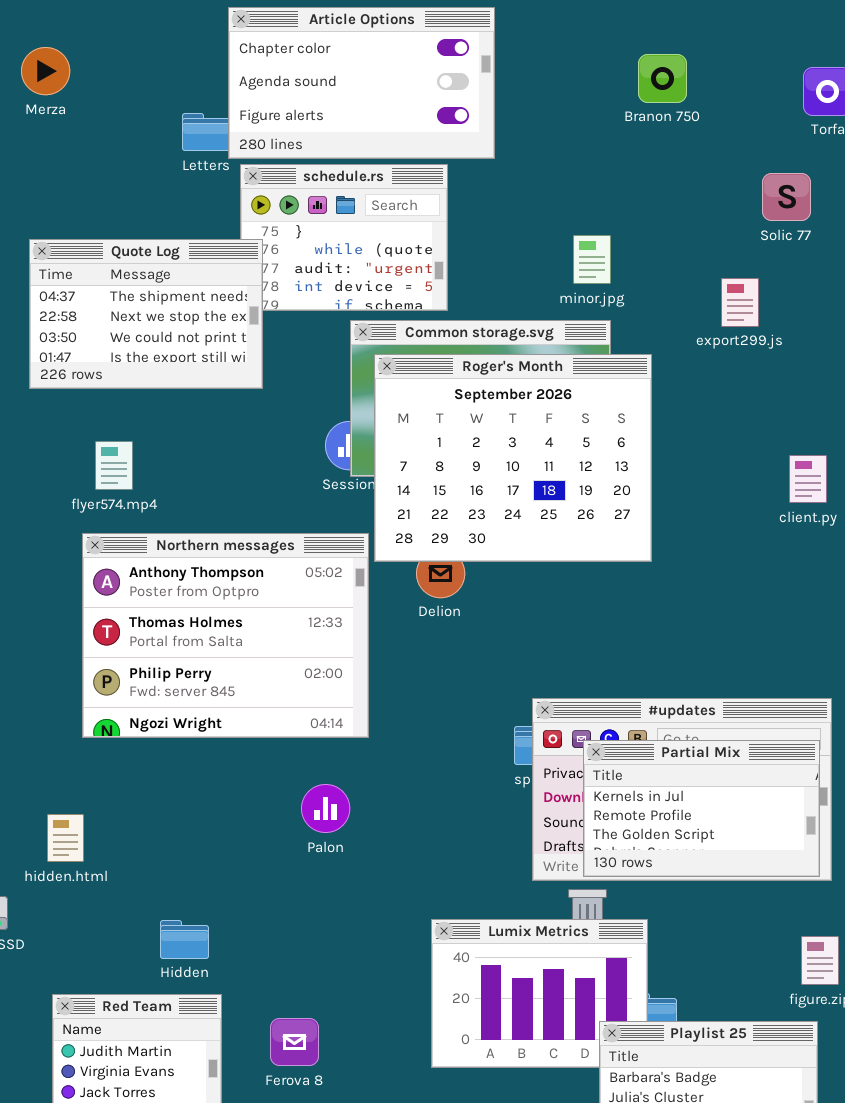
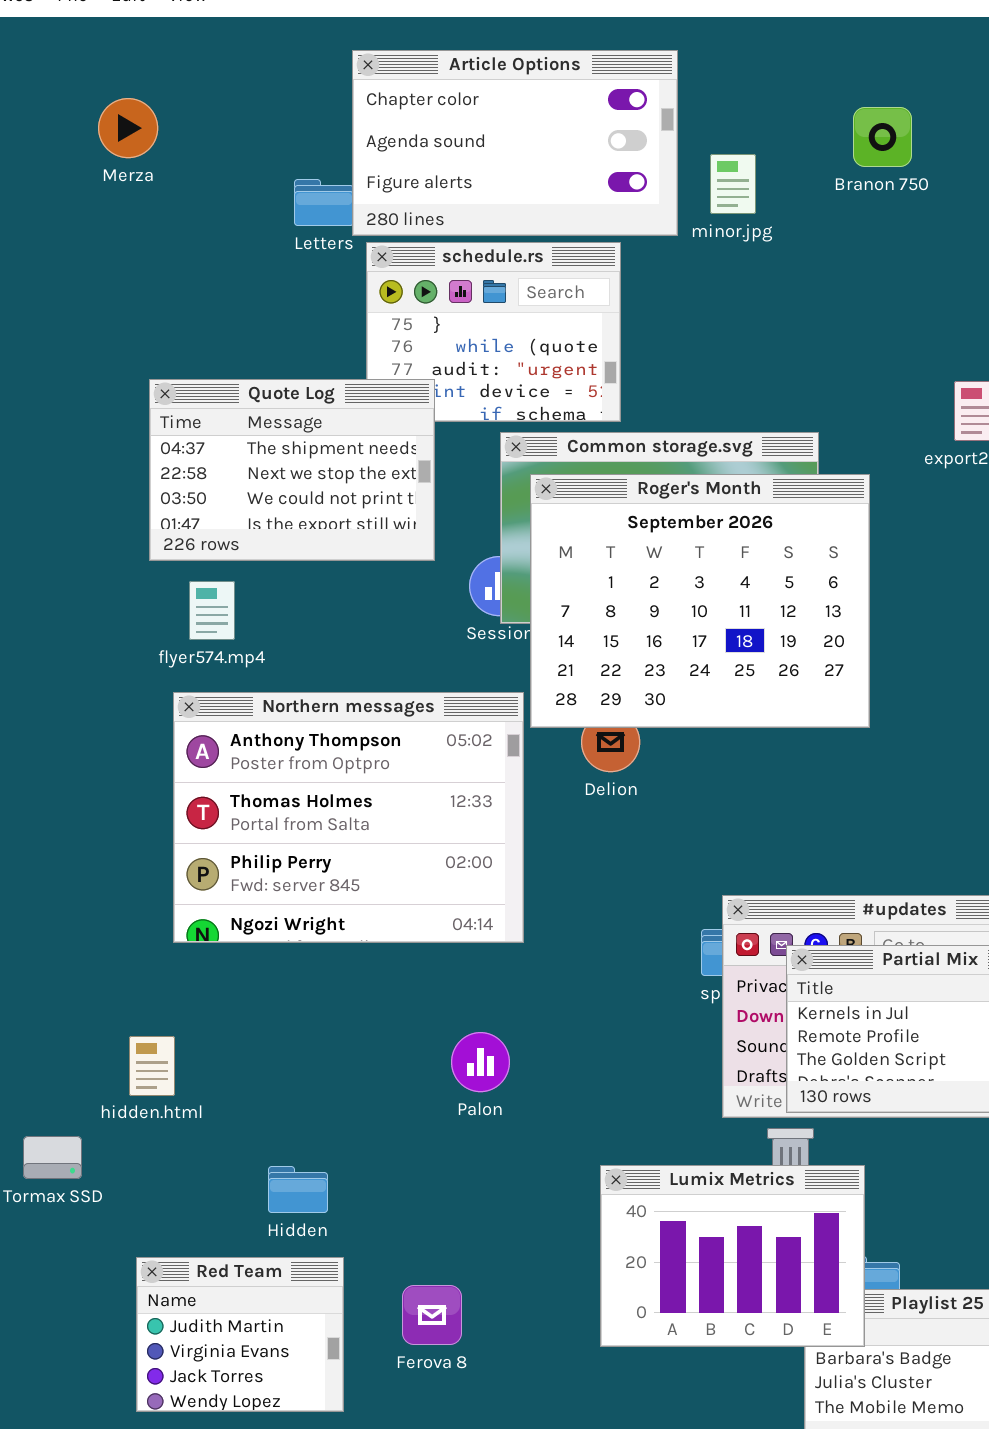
minor.jpg: [573,235,611,284] -> [710,154,756,214], moved
Quote Log: [29,239,263,389] -> [149,379,435,561], moved
Palon: [301,784,350,833] -> [451,1032,510,1092], moved
Lumix Metrics: [431,919,648,1068] -> [600,1165,865,1347], raised

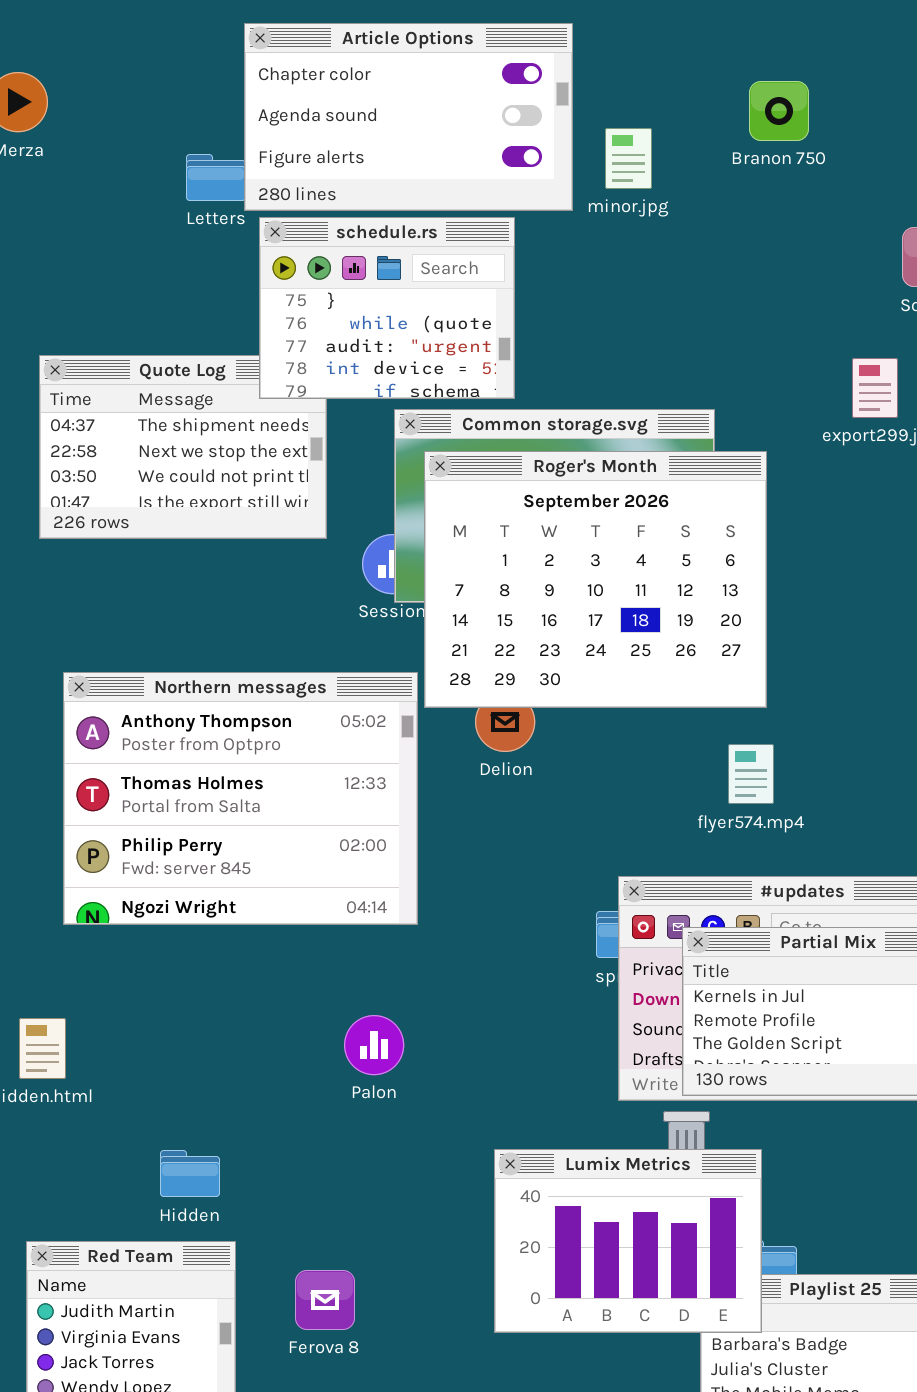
schedule.rs: [366,242,621,422] -> [259,217,515,399], raised
flyer574.mp4: [189,581,235,640] -> [728,744,774,804], moved

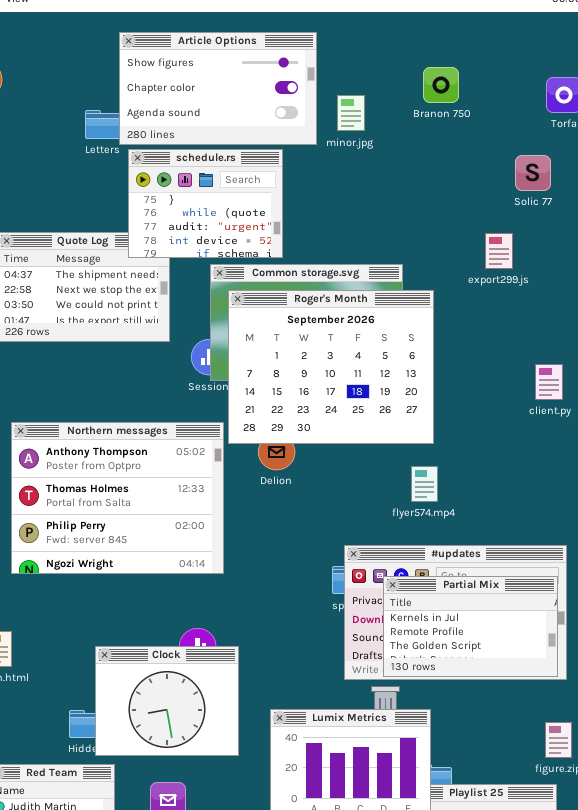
Article Options: [244,23,573,211] -> [119,32,317,145], scrolled up 1 row
Clock: none -> [95,646,239,756], opened

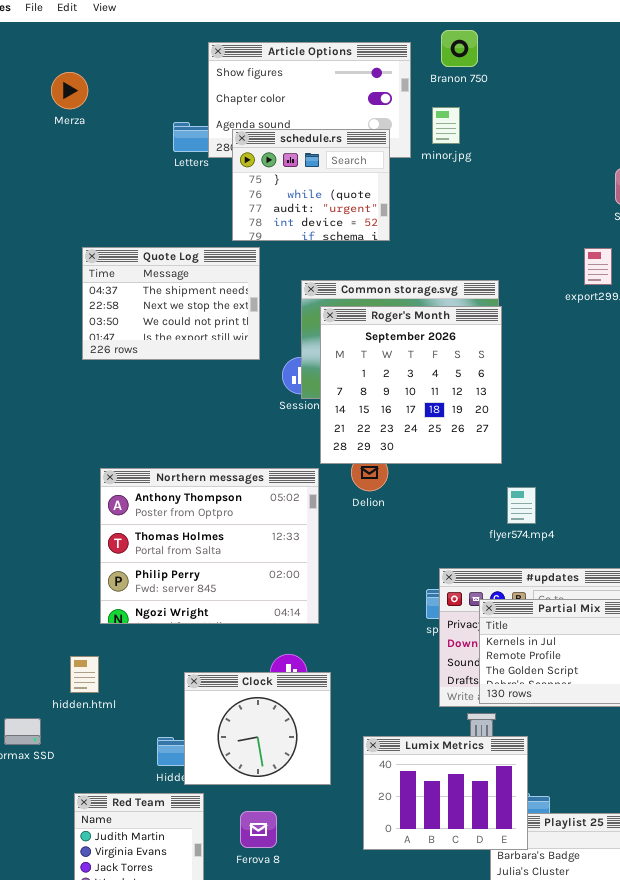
Branon 750: [423,67,459,103] -> [441,30,478,67], moved
schedule.rs: [128,149,283,258] -> [232,129,390,241], moved
Roger's Month: [228,290,434,444] -> [320,306,502,464], resized
Northern messages: [11,422,224,574] -> [100,468,319,624], moved

